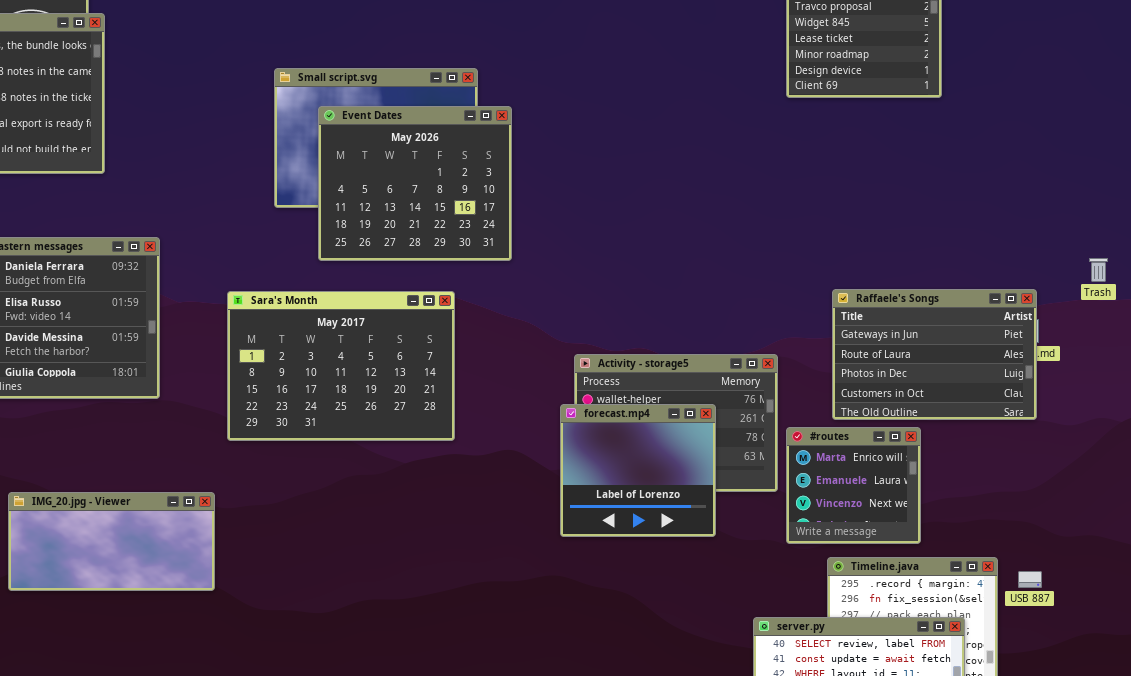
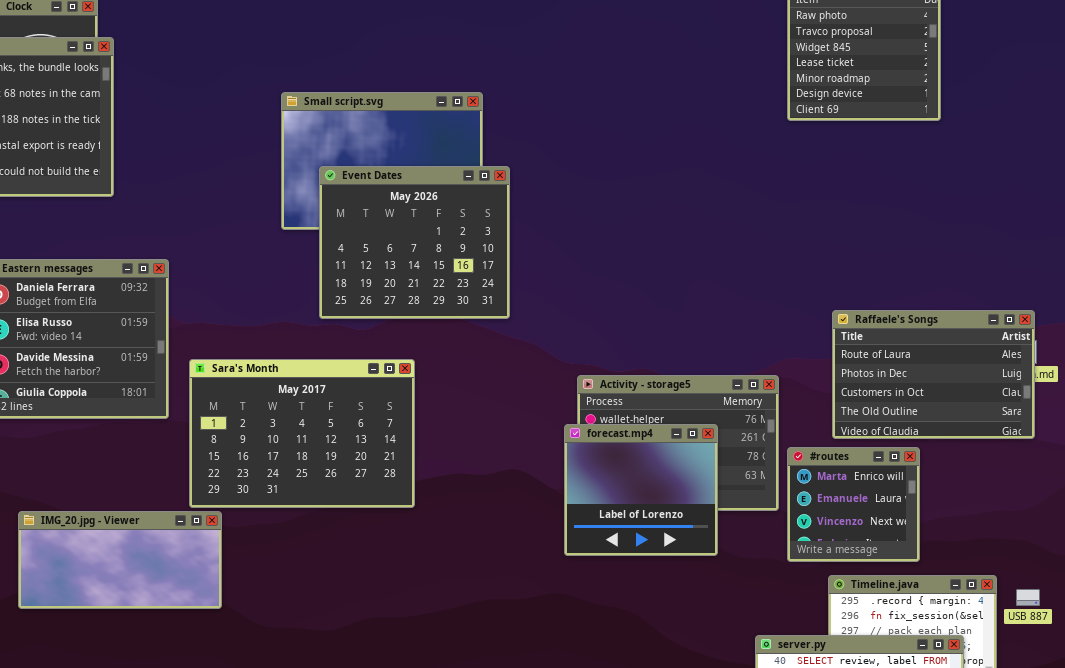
Event Dates: [318,106,512,261] -> [319,166,510,319], moved
Raffaele's Songs: [832,289,1037,420] -> [832,310,1035,439], scrolled down 1 row
Sara's Month: [227,291,455,441] -> [189,359,415,508], moved

